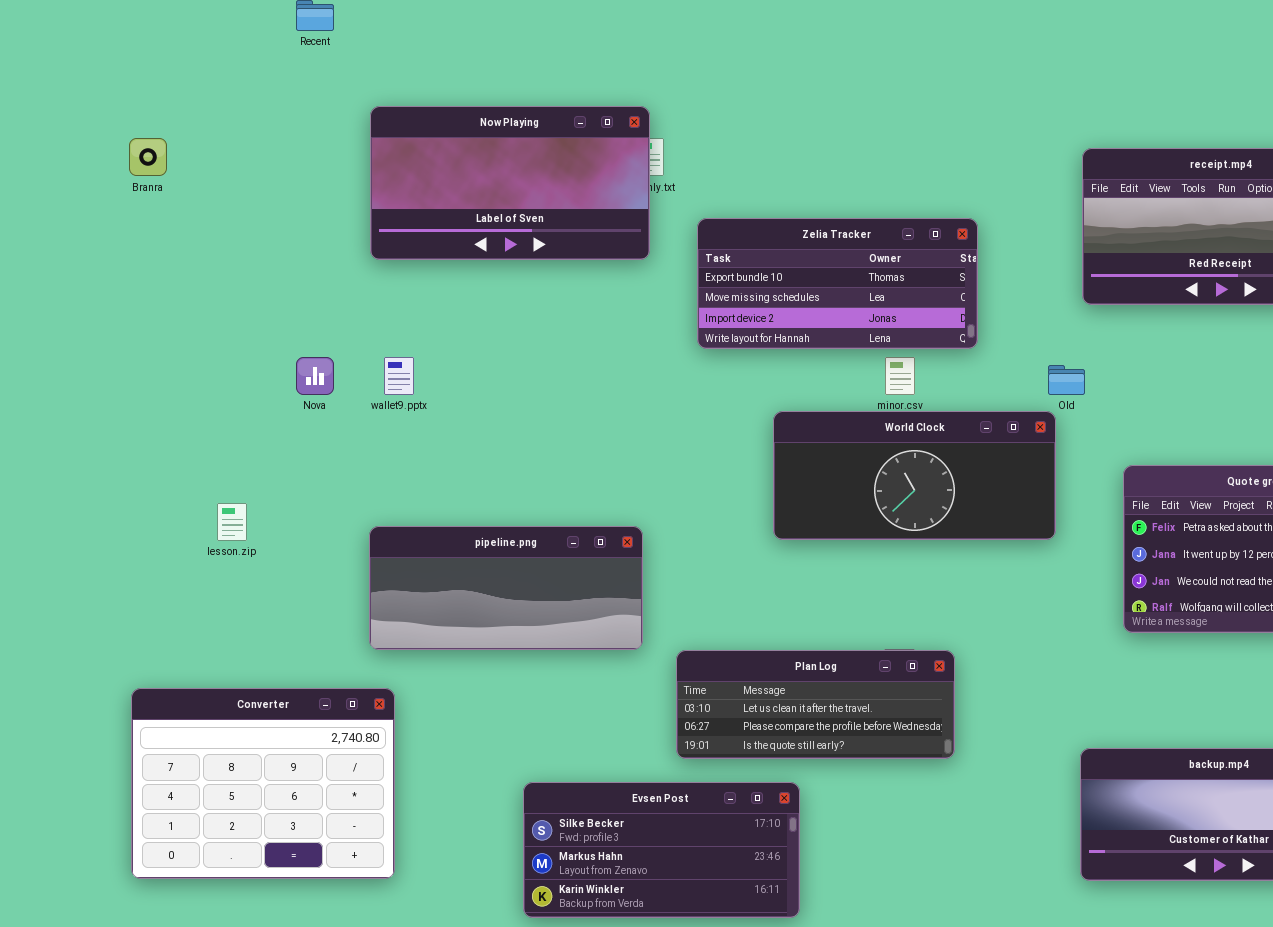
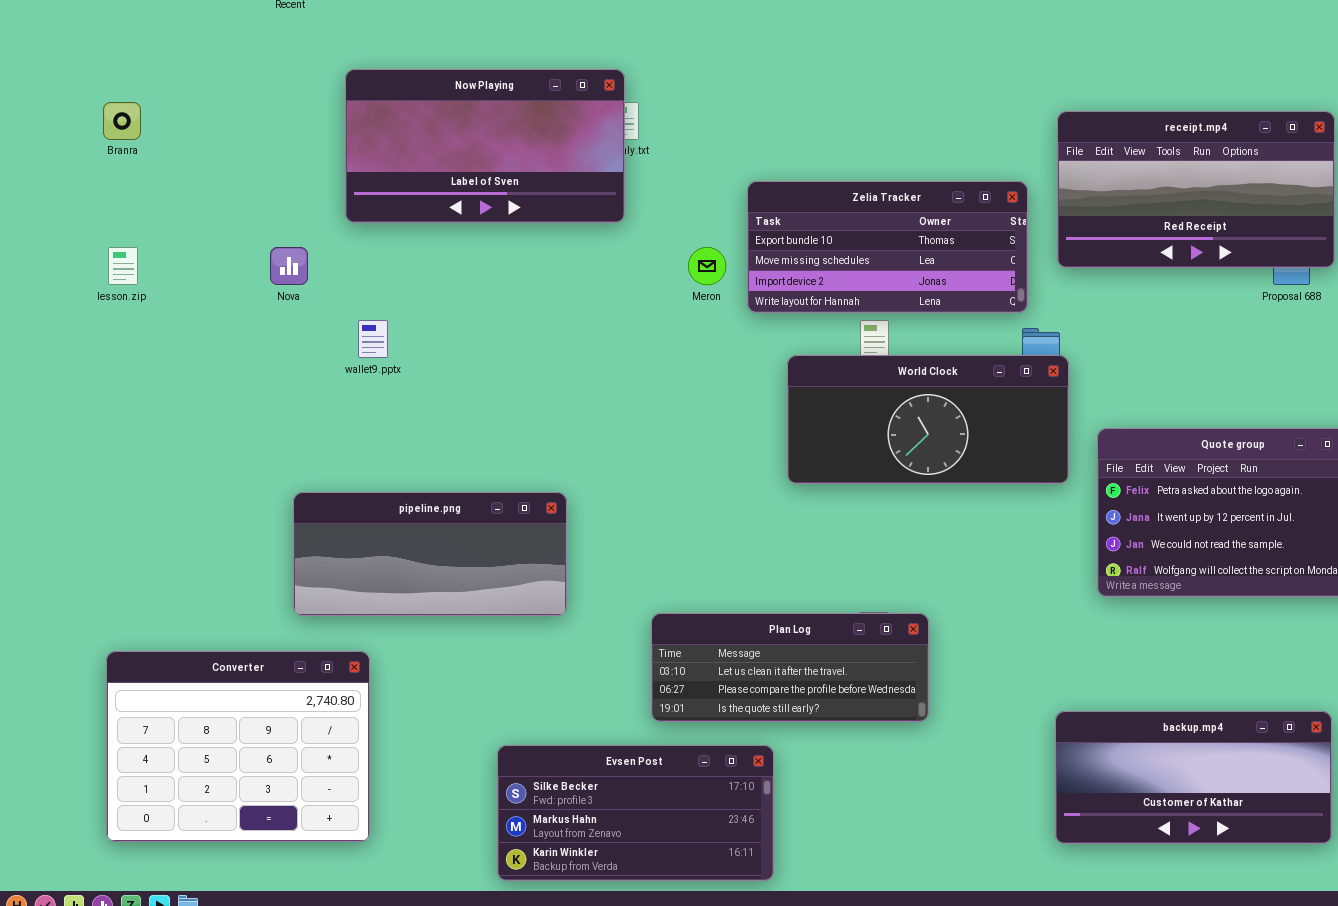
Zelia Tracker: [697,218,978,349] -> [747,181,1028,313], moved
Nova: [296,357,334,395] -> [270,247,308,285], moved
World Clock: [773,411,1056,540] -> [787,355,1069,484], moved
lesson.zip: [217,503,247,541] -> [108,247,138,285], moved
pipeline.png: [369,526,643,650] -> [293,492,567,616], moved

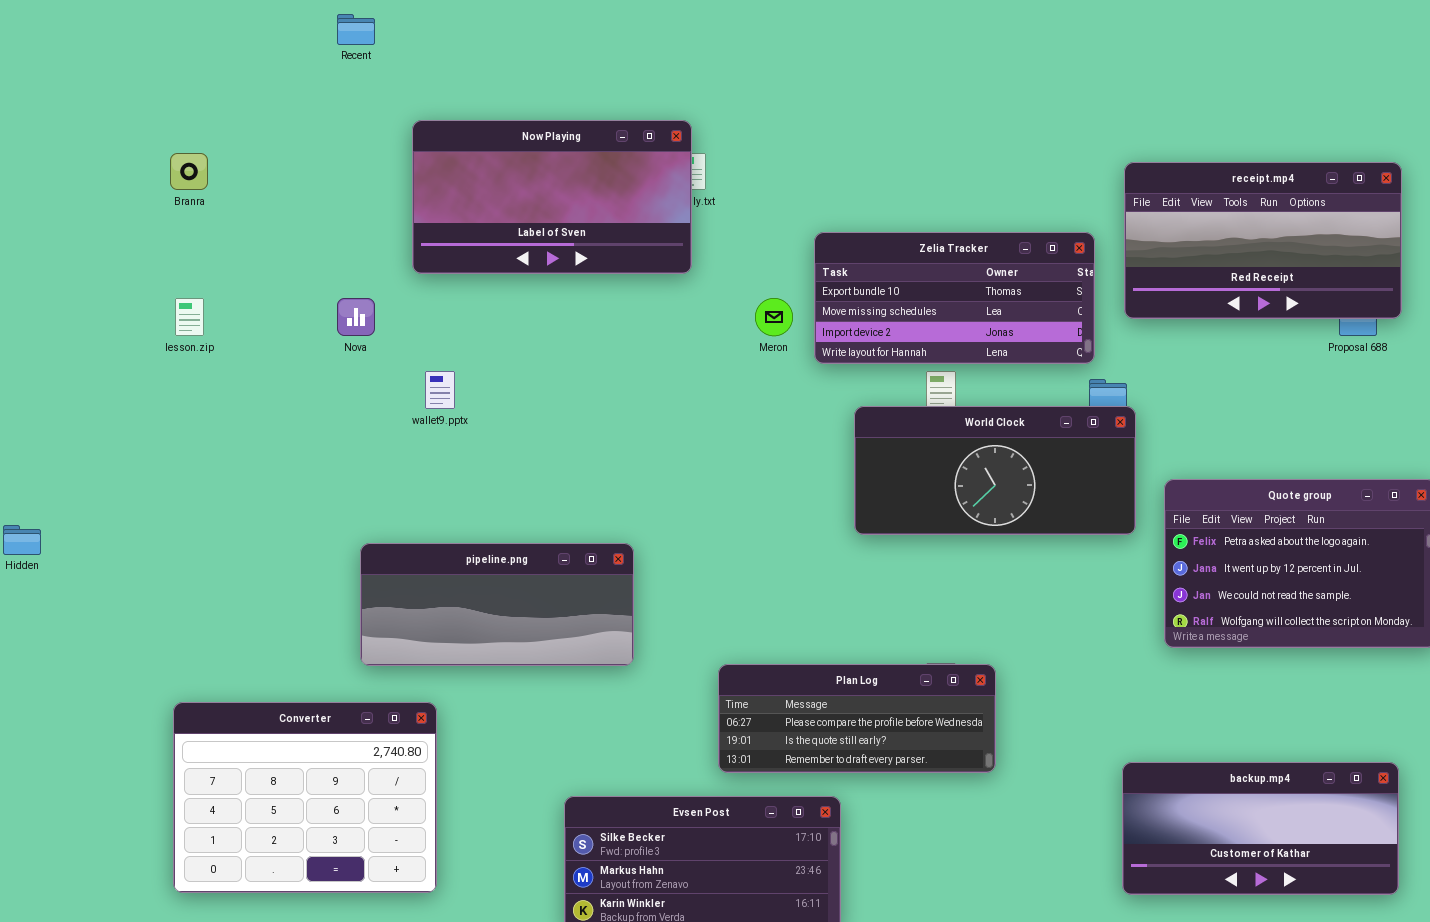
Plan Log: [651,613,929,722] -> [718,664,996,773], scrolled down 1 row

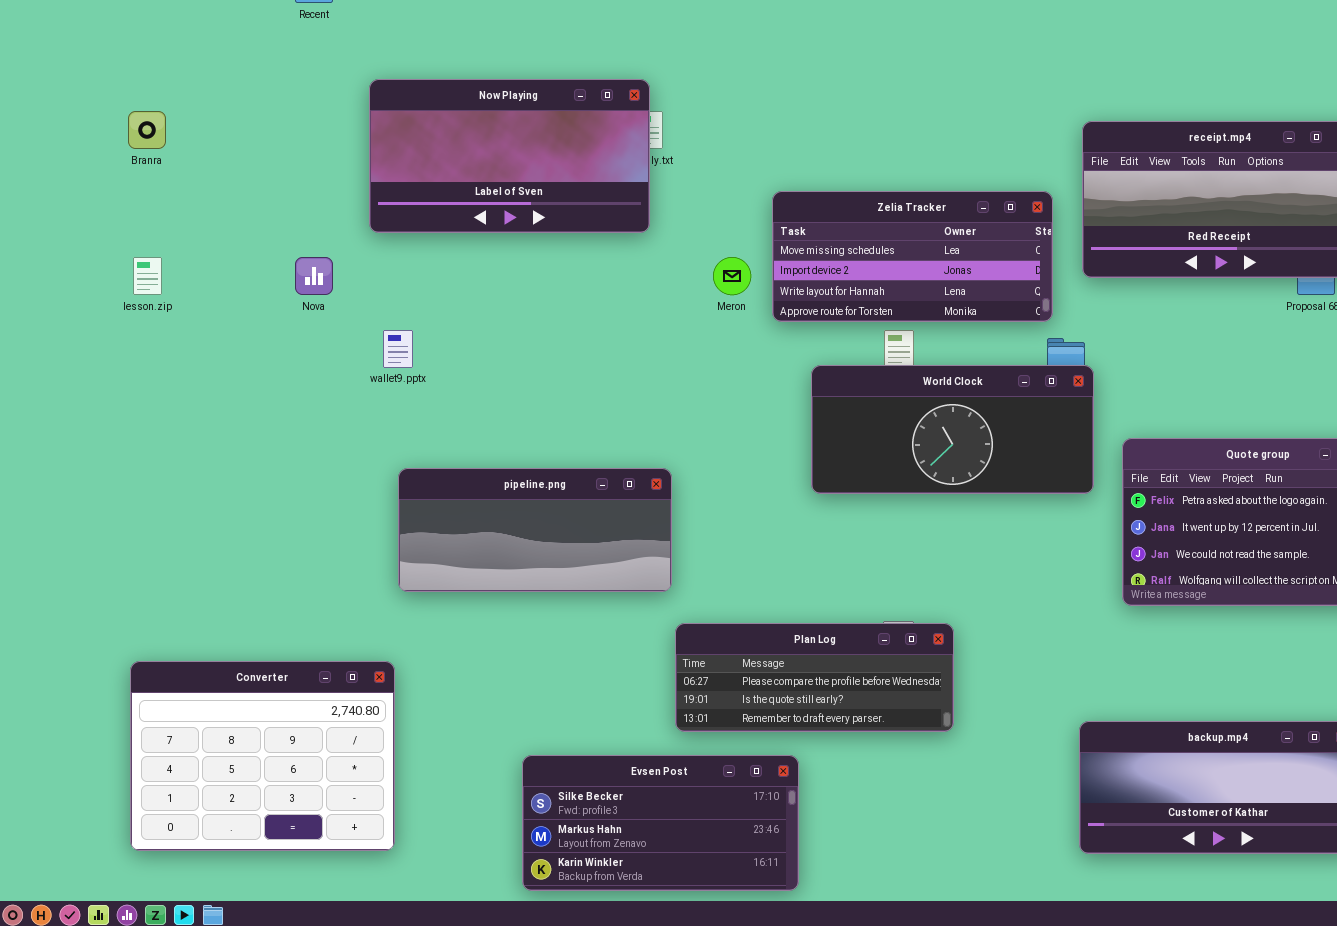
Zelia Tracker: [814,232,1095,364] -> [772,191,1053,322], scrolled down 1 row
pipeline.png: [360,543,634,666] -> [398,468,672,592], moved

